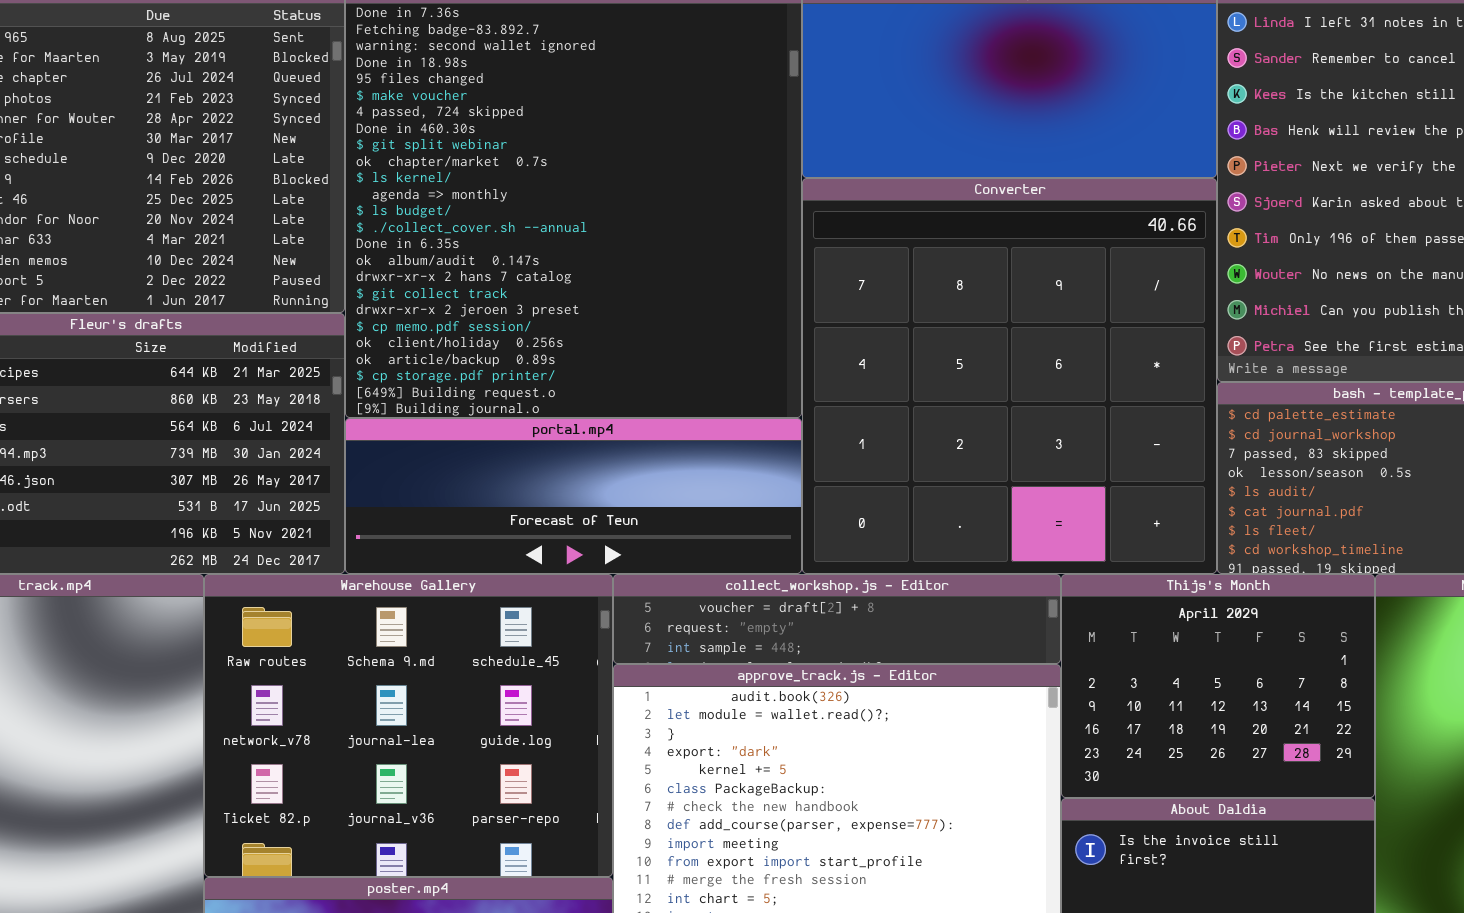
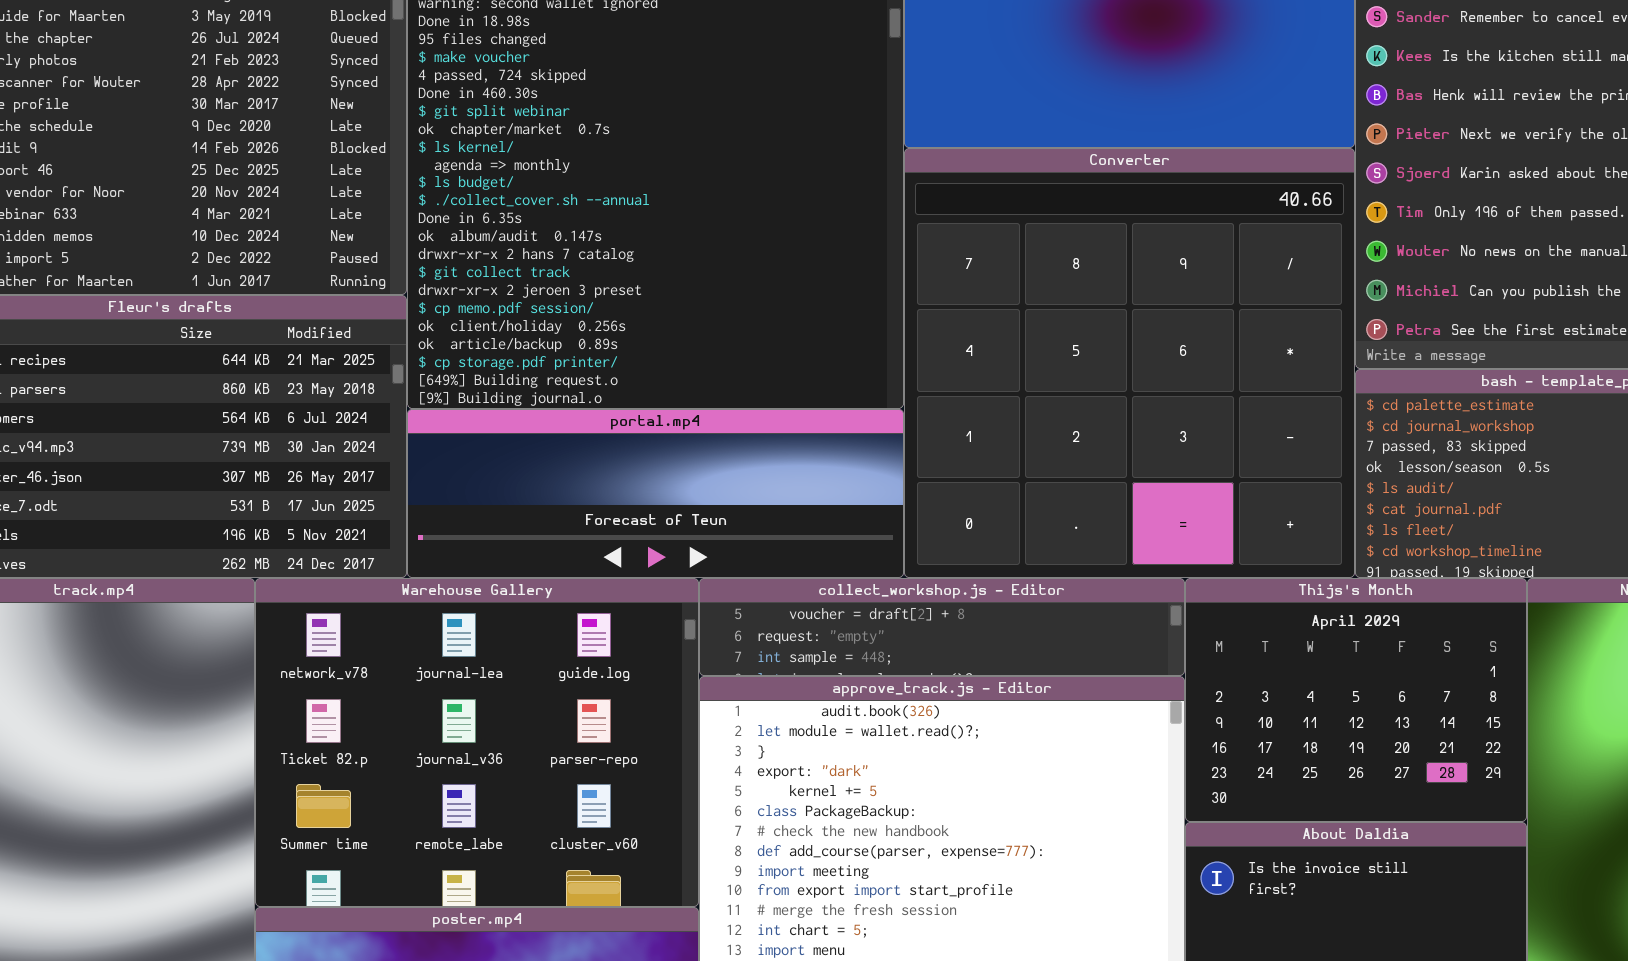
Warehouse Gallery: [204,574,613,877] -> [255,578,699,907], scrolled down 1 row

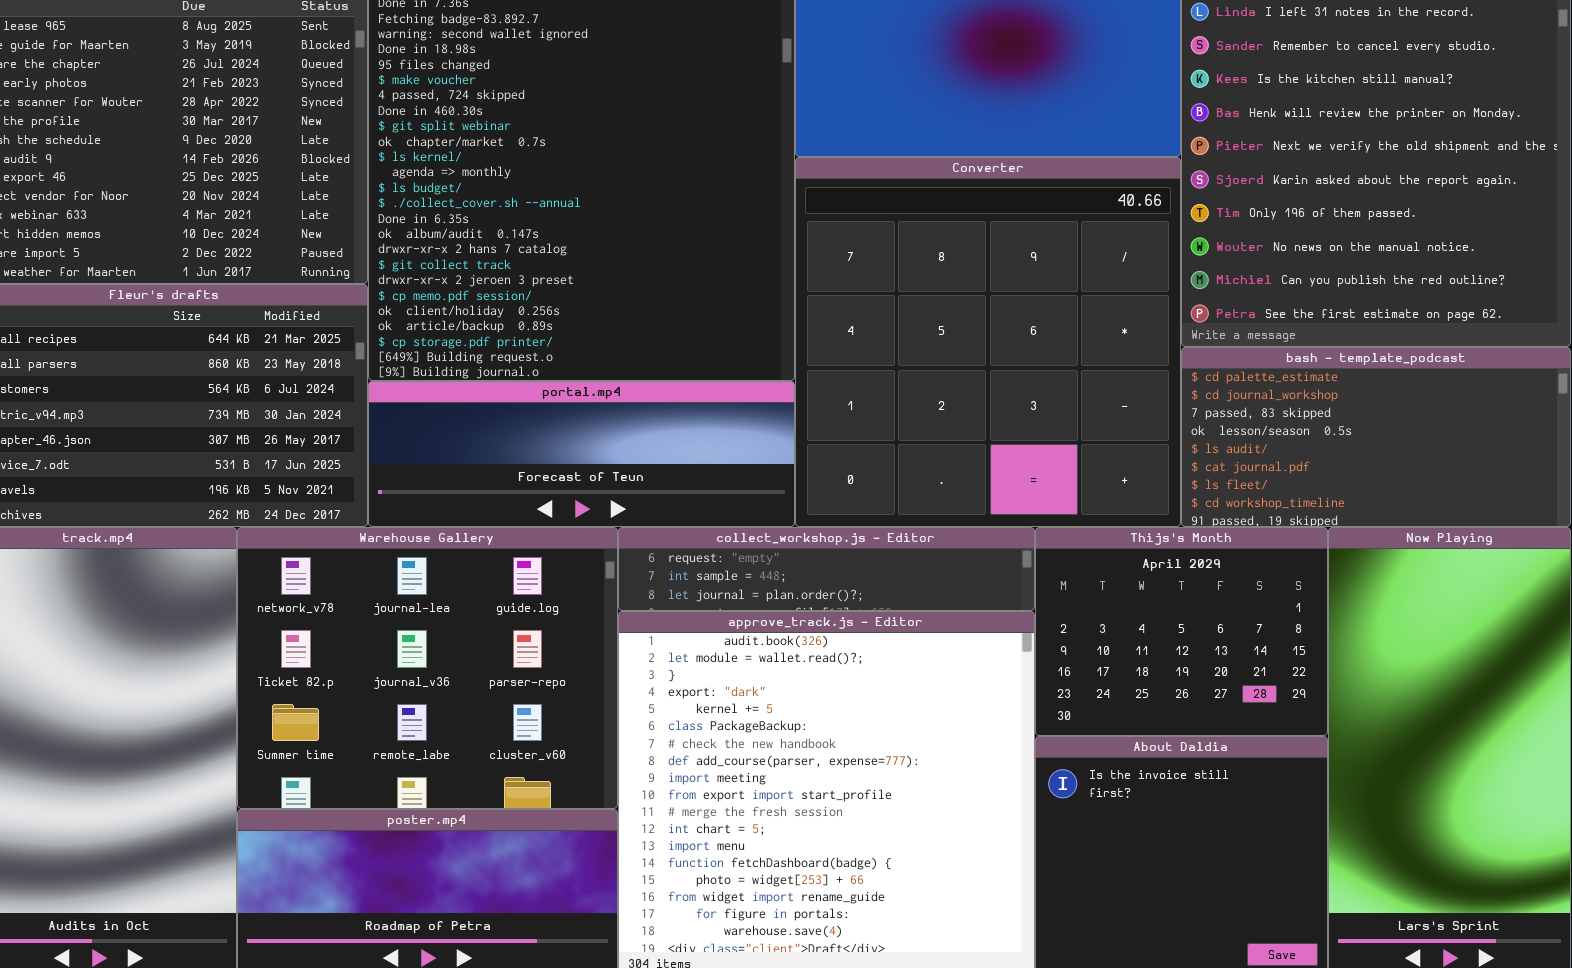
collect_workshop.js - Editor: [699,578,1185,676] -> [618,527,1035,611], scrolled down 1 row

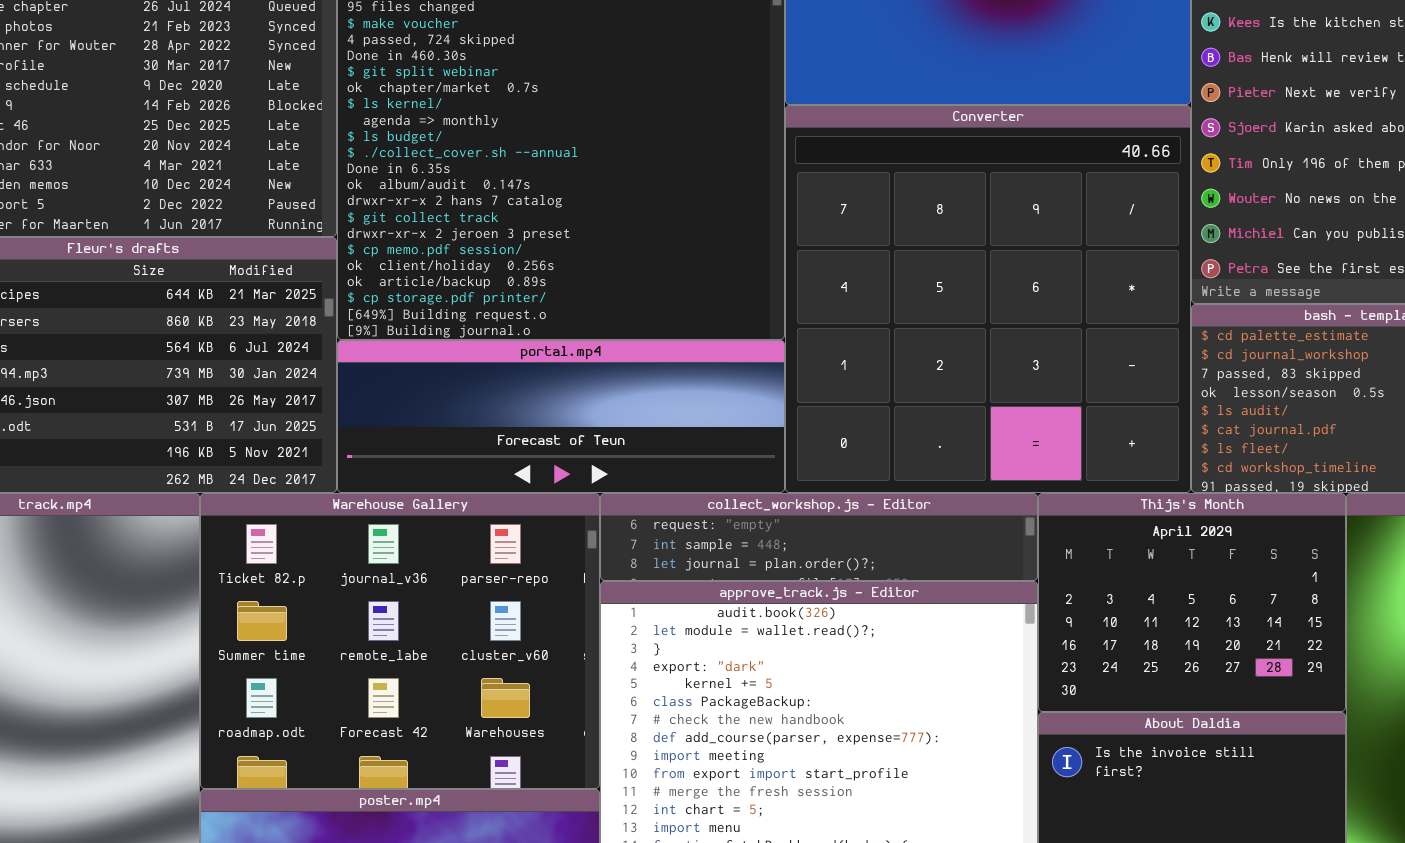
Warehouse Gallery: [237,527,618,809] -> [200,493,600,789], scrolled down 1 row

